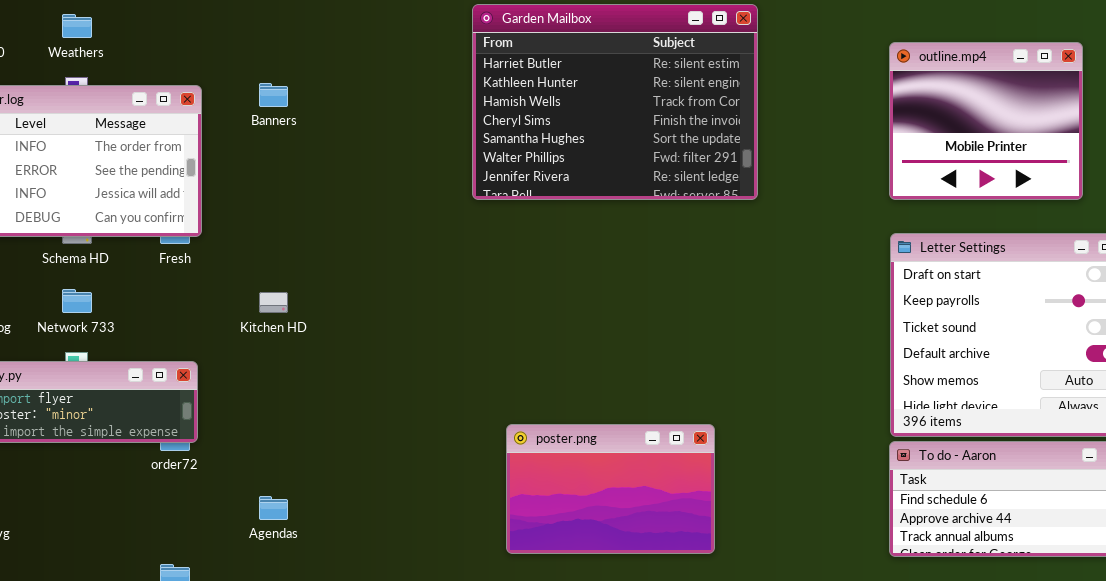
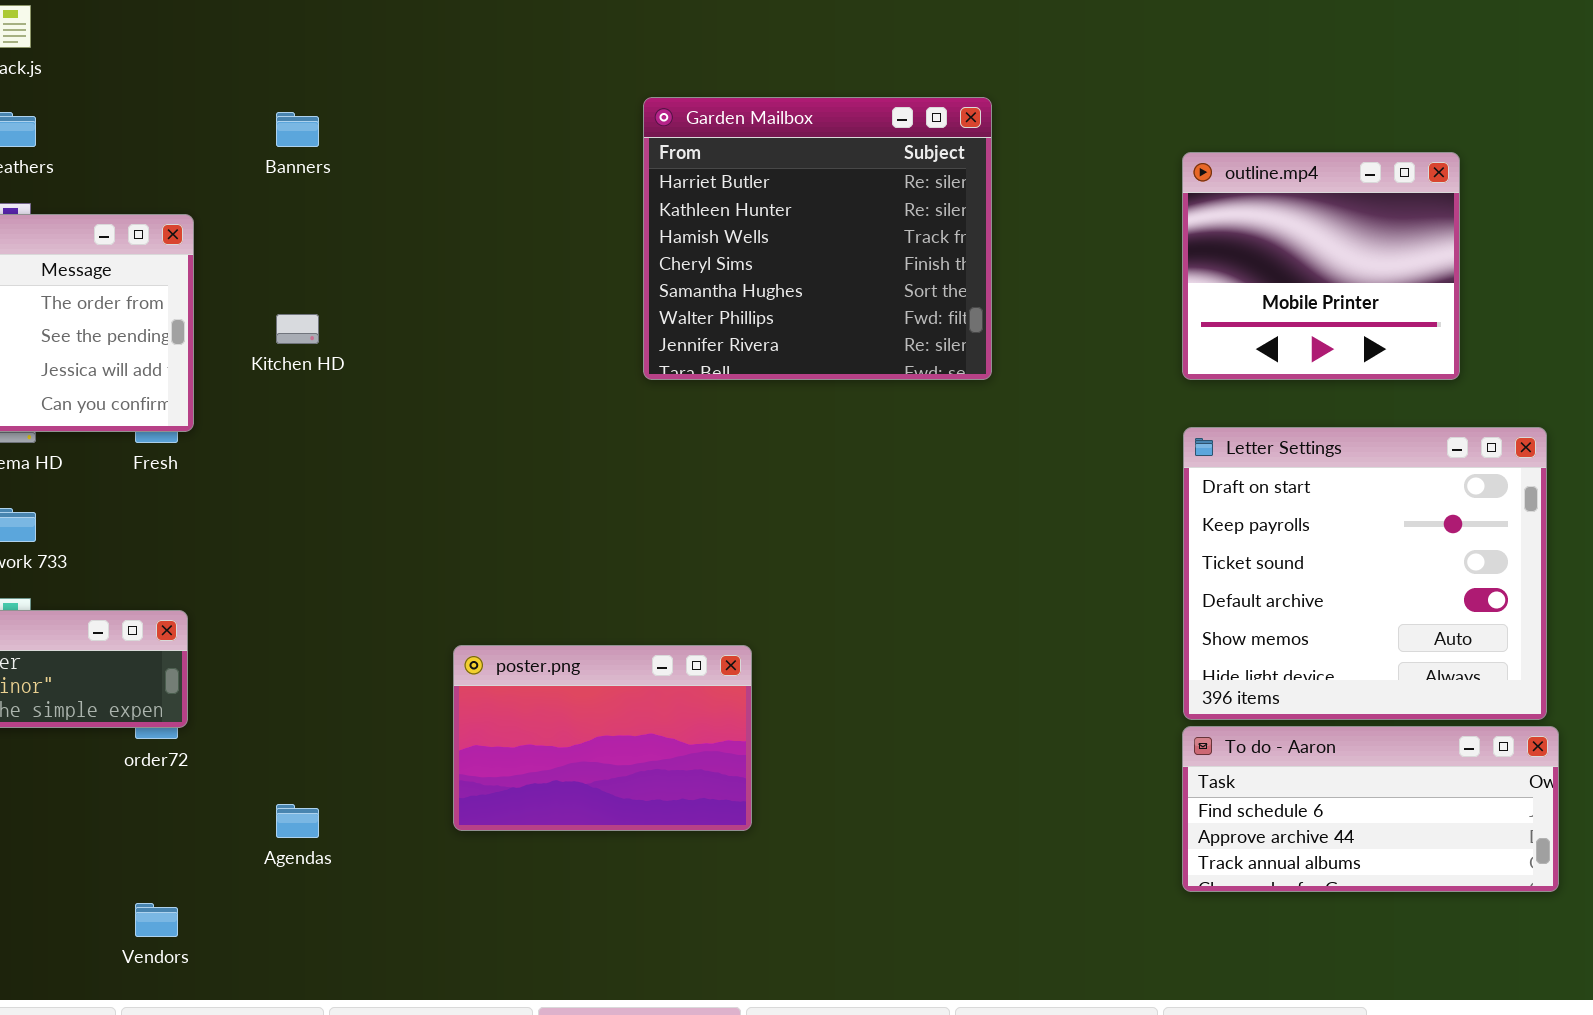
Garden Mailbox: [472,4,758,200] -> [643,97,992,380], resized
Banners: [259,83,288,107] -> [276,112,319,147], moved
Kitchen HD: [259,292,288,313] -> [276,314,319,344], moved
poster.png: [506,424,715,554] -> [453,645,752,831], moved

